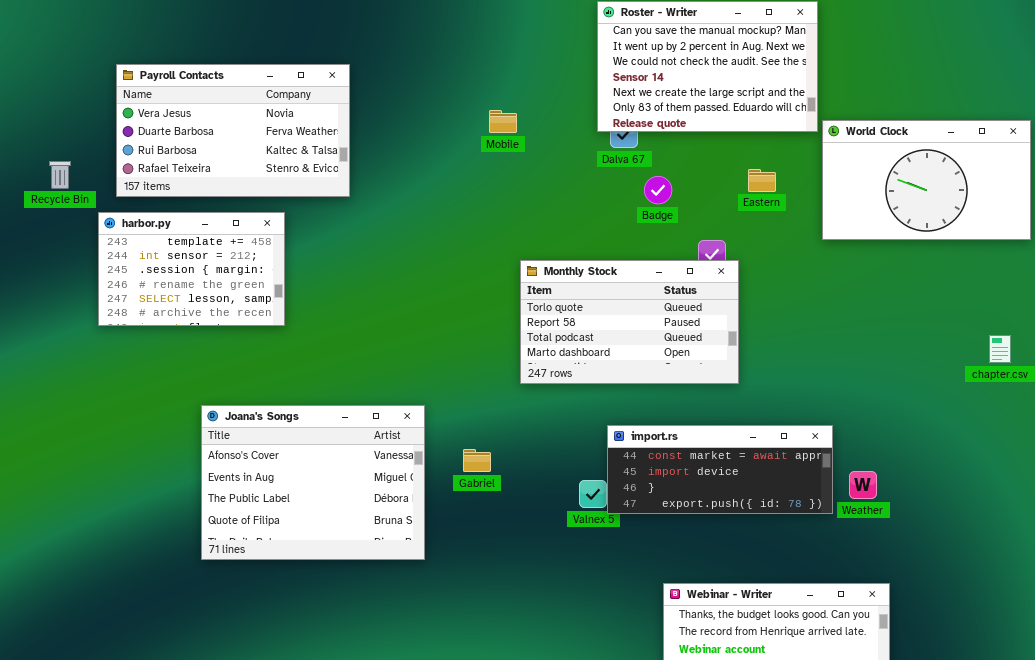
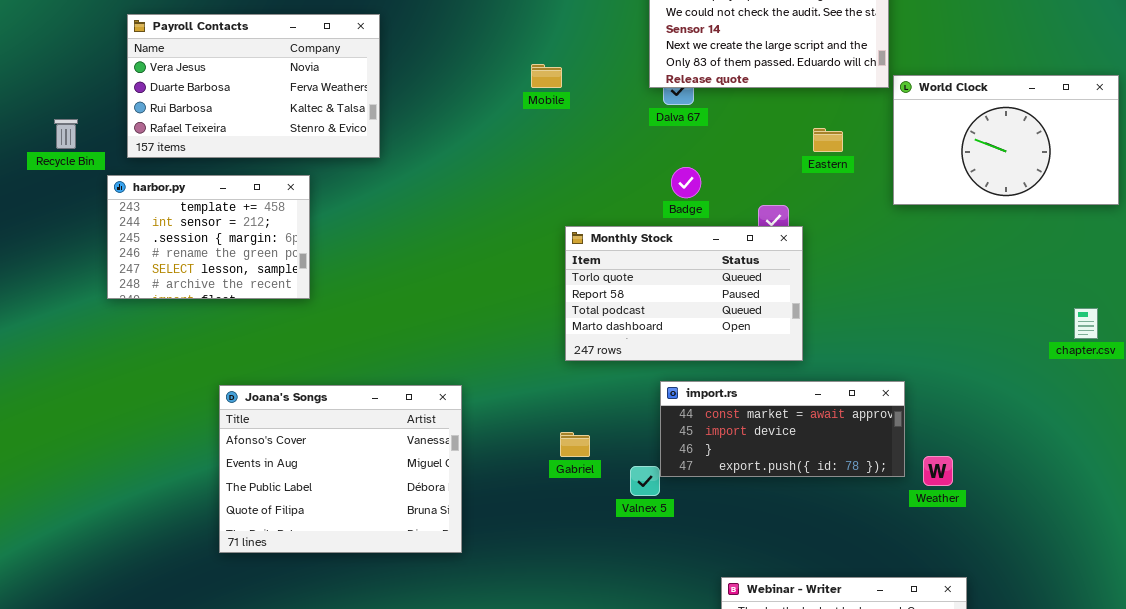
Badge: [644,176,672,204] -> [671,167,701,198], moved
import.rs: [607,425,833,514] -> [660,381,905,477], moved
Gabriel: [463,449,491,472] -> [560,432,590,457], moved

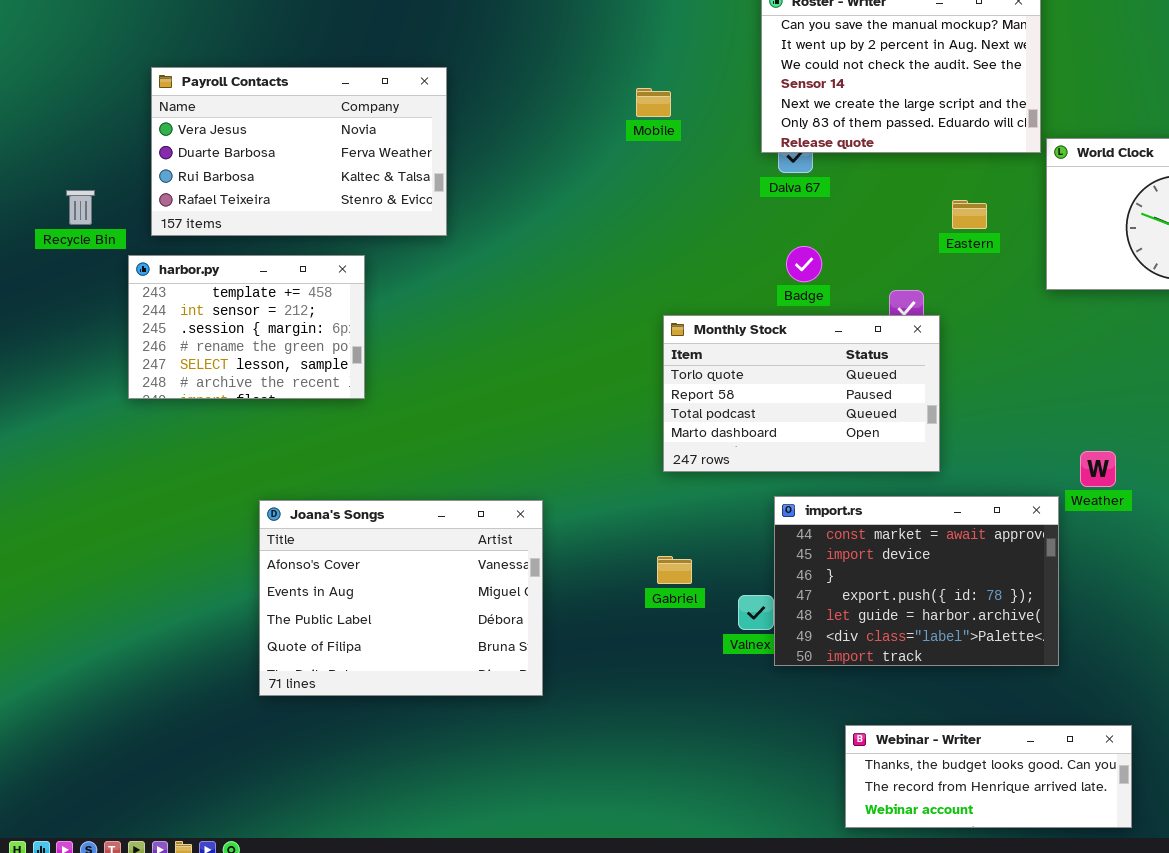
Mobile: [531,64,562,88] -> [636,88,671,117], moved
import.rs: [660,381,905,477] -> [774,496,1059,666], resized
Weather: [923,456,953,486] -> [1080,451,1116,487], moved

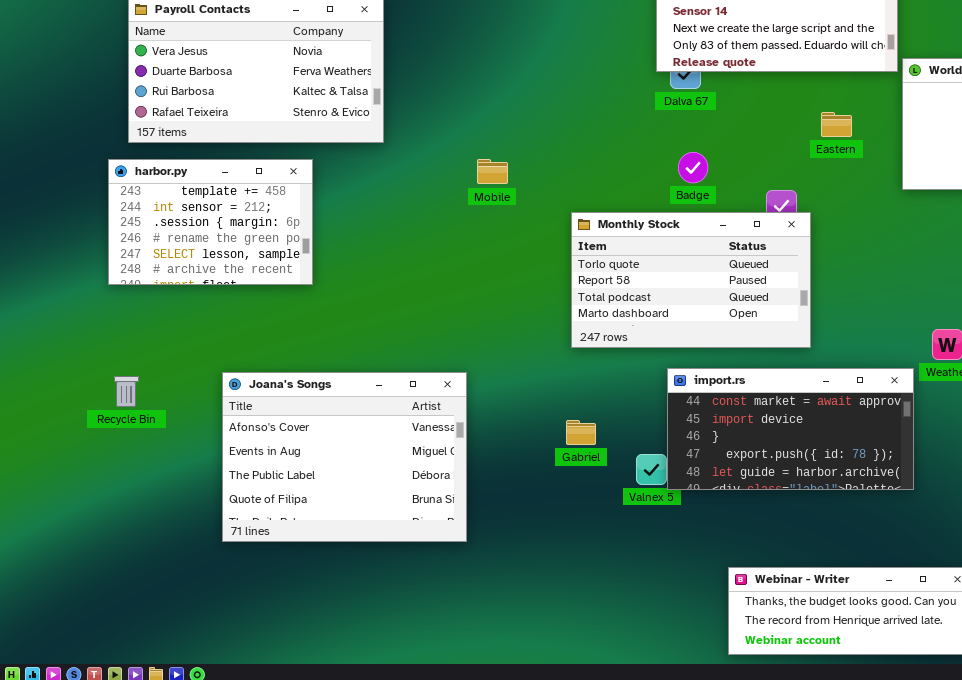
Mobile: [636,88,671,117] -> [477,159,508,184], moved
Recycle Bin: [66,190,95,225] -> [114,376,139,407], moved
import.rs: [774,496,1059,666] -> [667,368,914,490], resized

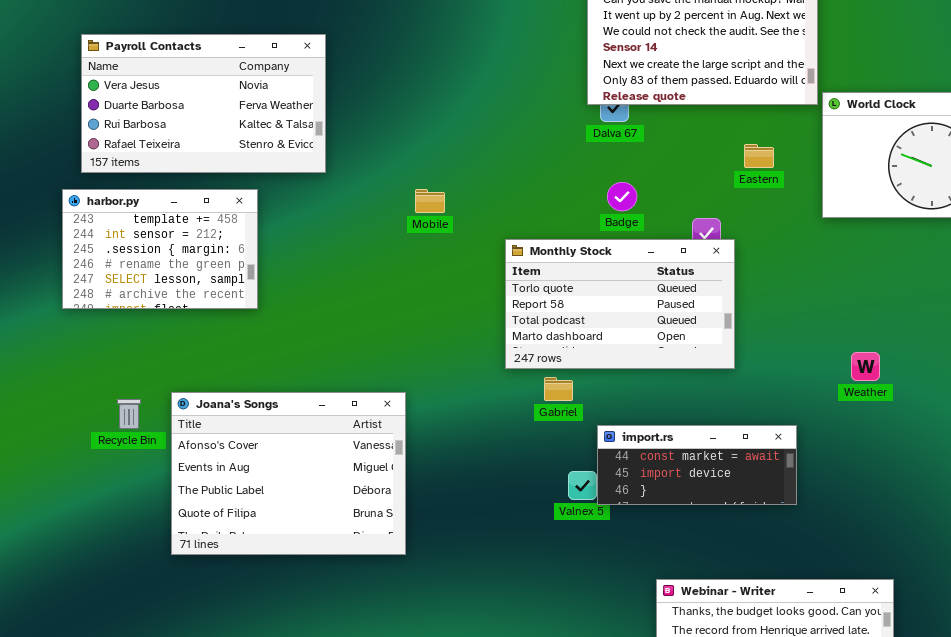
import.rs: [667,368,914,490] -> [597,425,797,505], resized
Recycle Bin: [114,376,139,407] -> [117,399,141,429], moved
Gabriel: [566,420,596,445] -> [544,377,573,401], moved

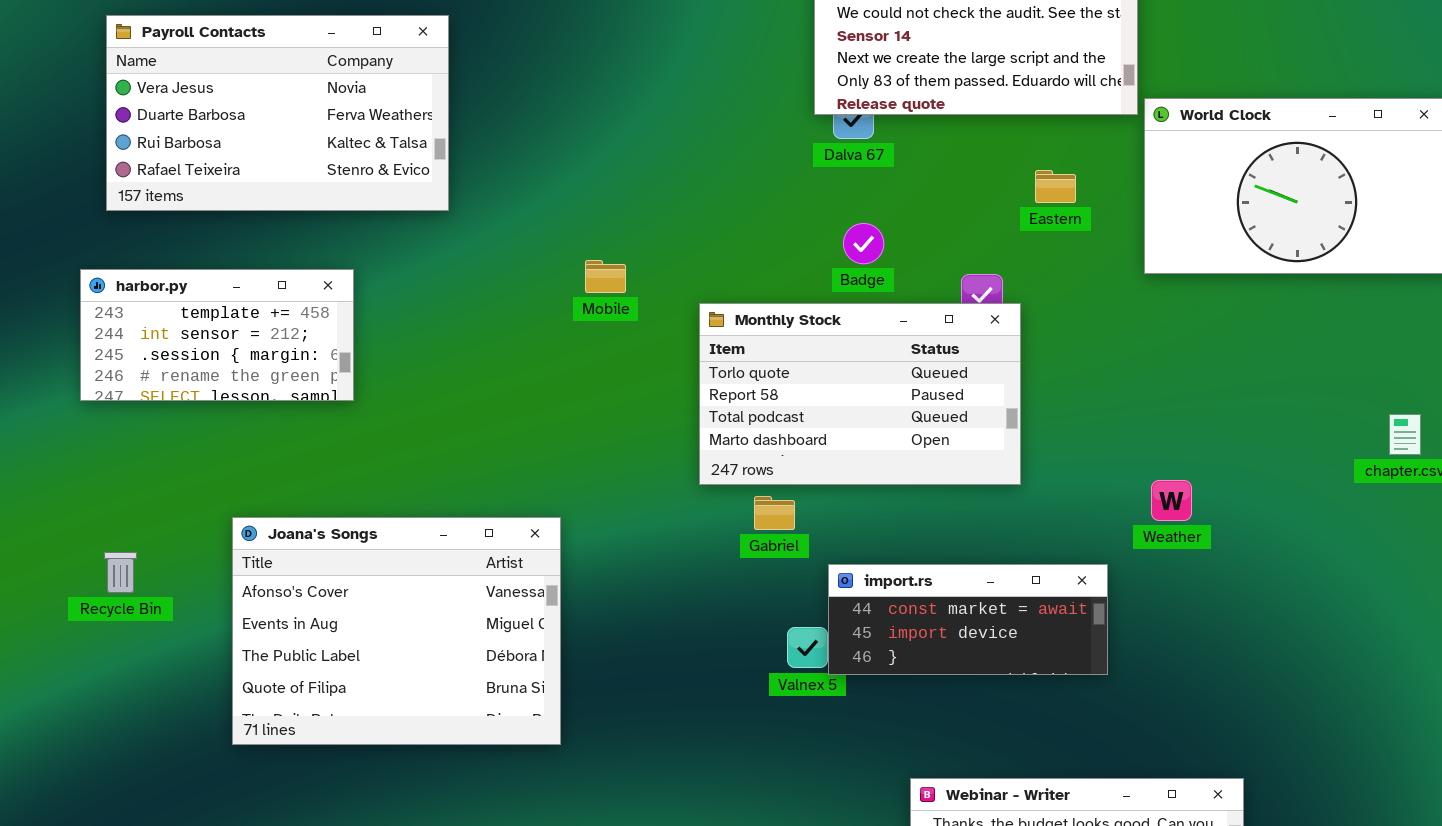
harbor.py: [62,189,258,309] -> [80,269,354,401], resized
Mobile: [415,189,445,213] -> [585,260,626,293], moved
Weather: [851,352,880,381] -> [1151,480,1192,521], moved
Recycle Bin: [117,399,141,429] -> [104,552,137,593], moved

